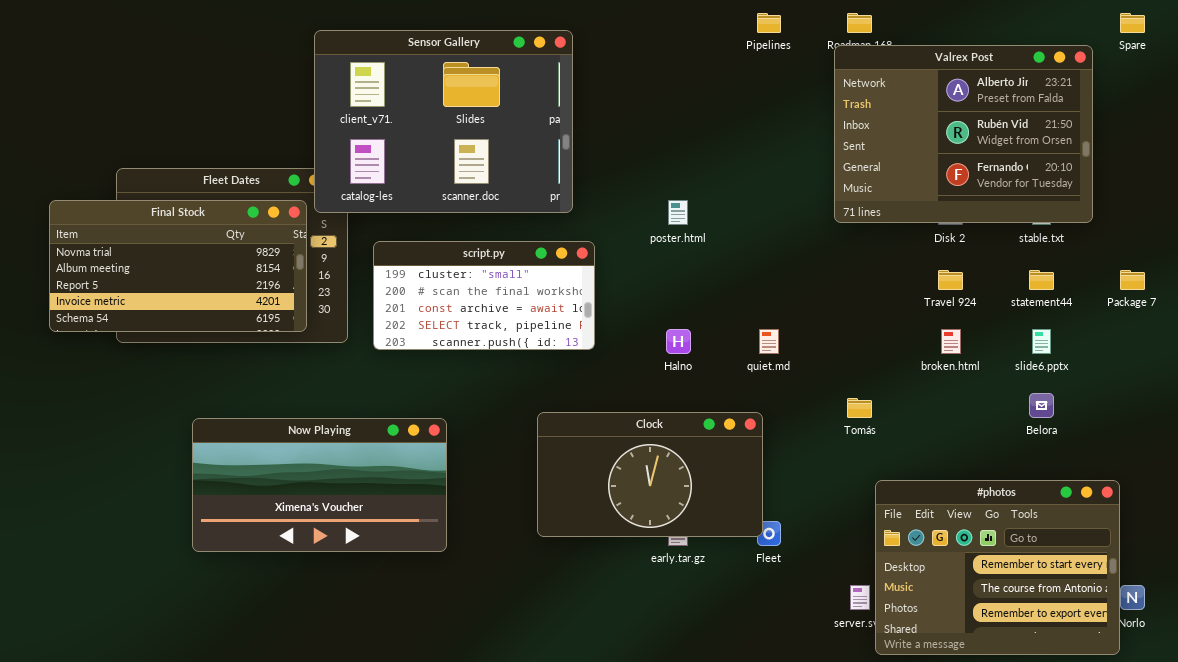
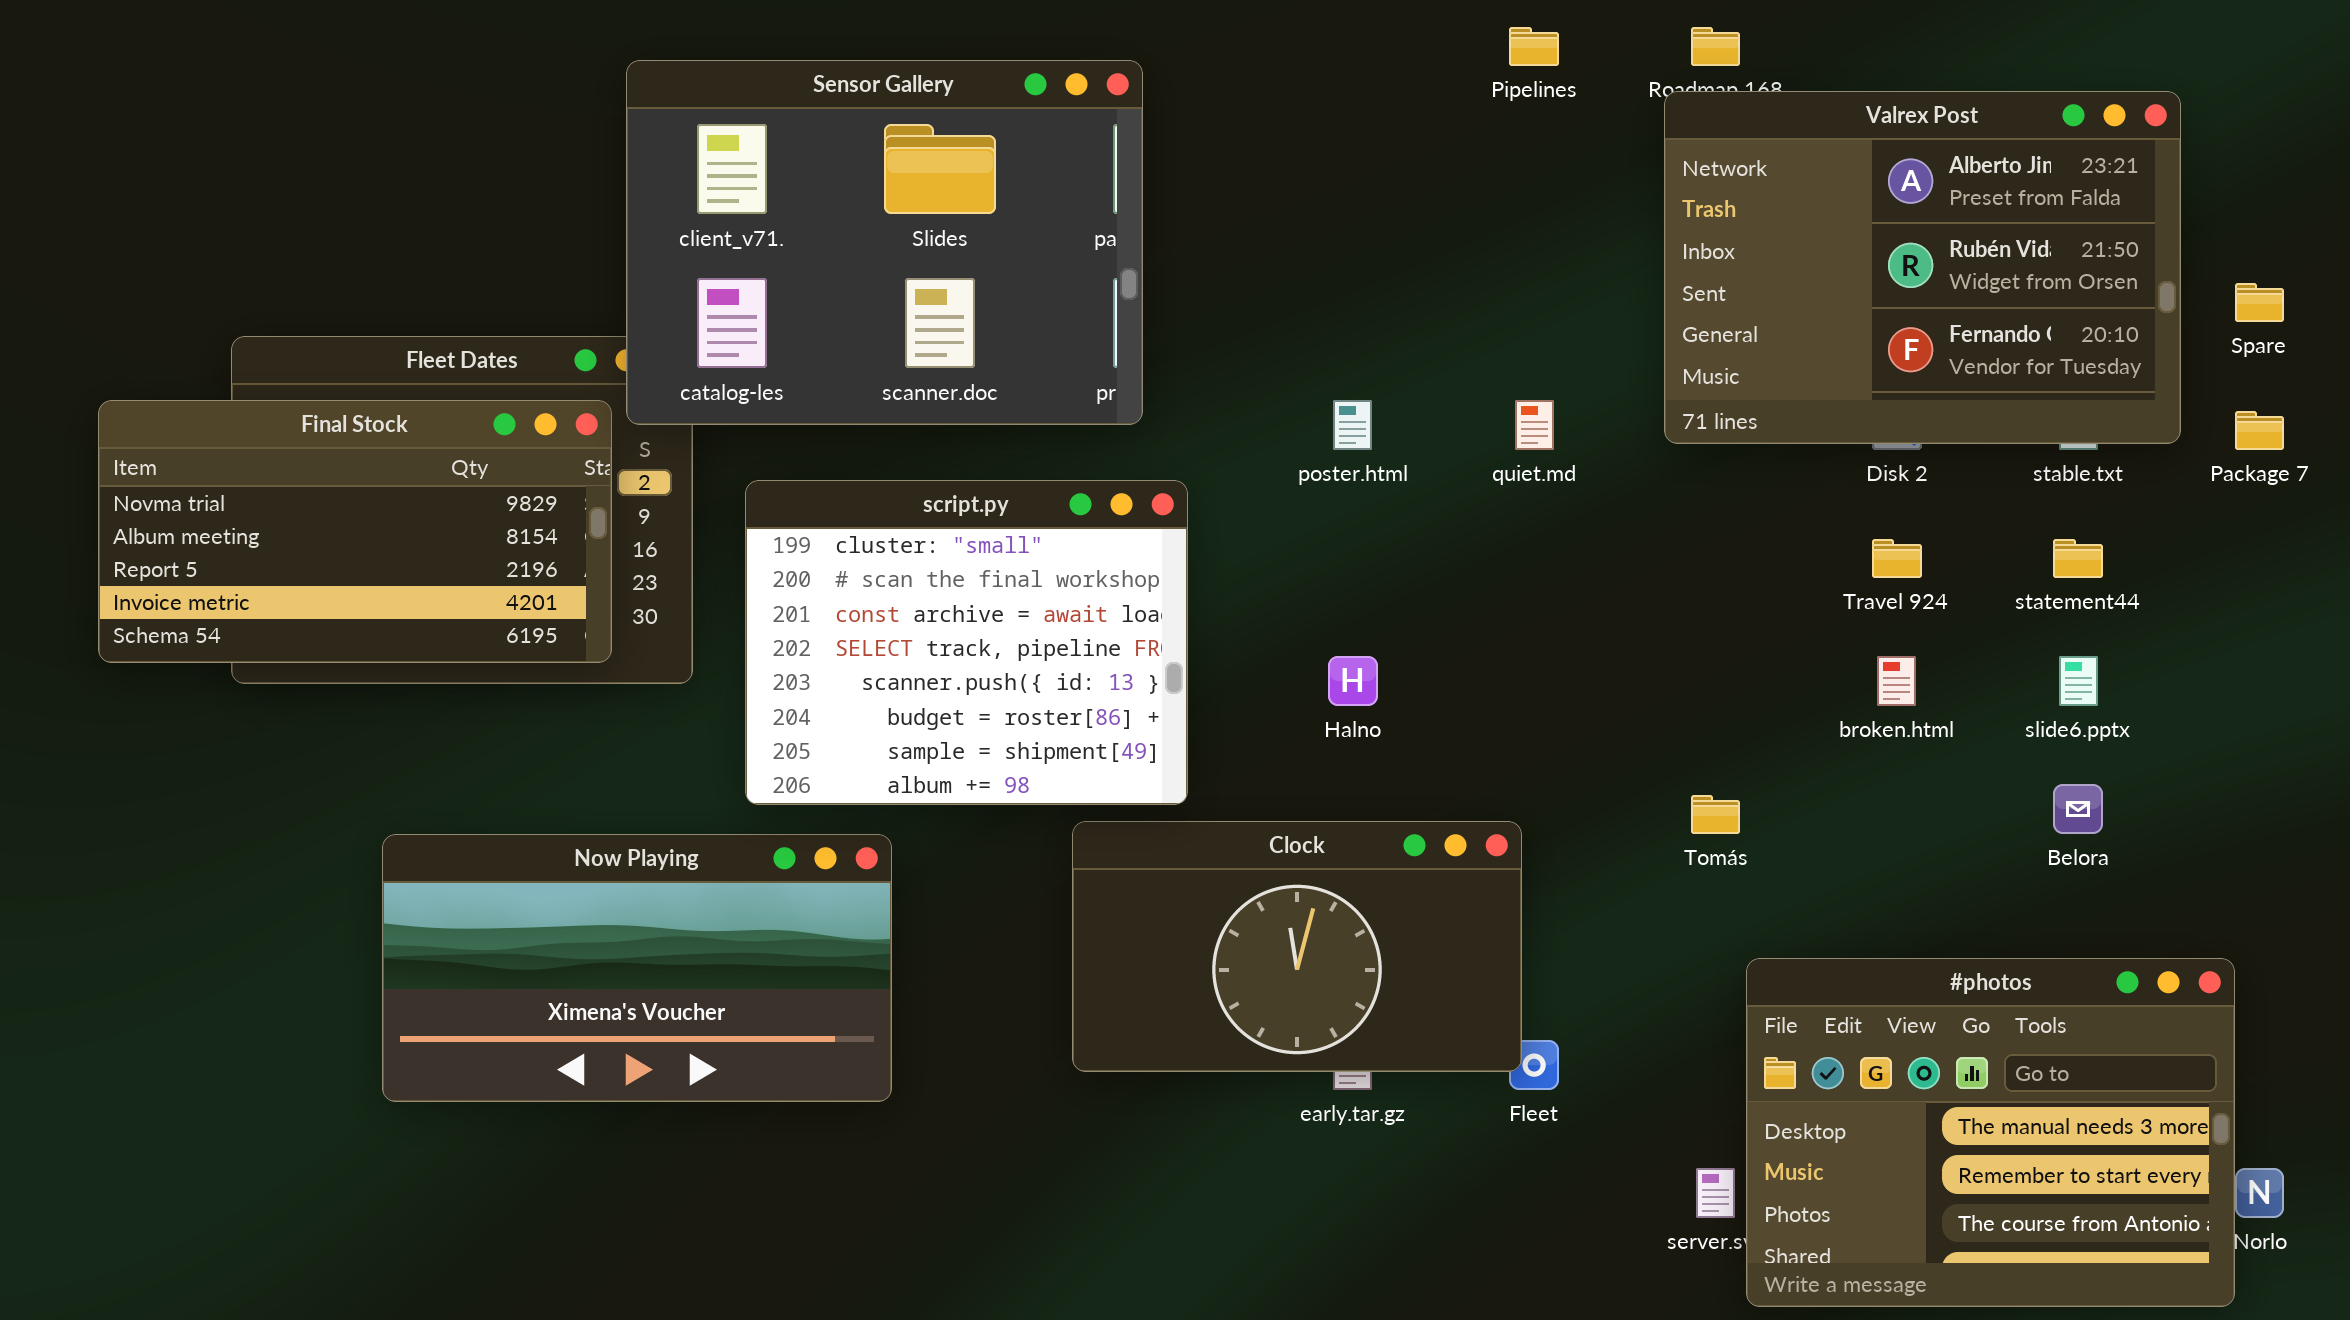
Spare: [1120,13,1145,33] -> [2235,283,2284,322], moved
script.py: [373,241,595,350] -> [745,480,1188,805], resized
Package 7: [1120,270,1145,290] -> [2235,411,2284,450], moved
quiet.md: [759,329,779,354] -> [1515,400,1554,450], moved
#photos: [875,480,1120,655] -> [1746,958,2235,1307], scrolled up 1 row

